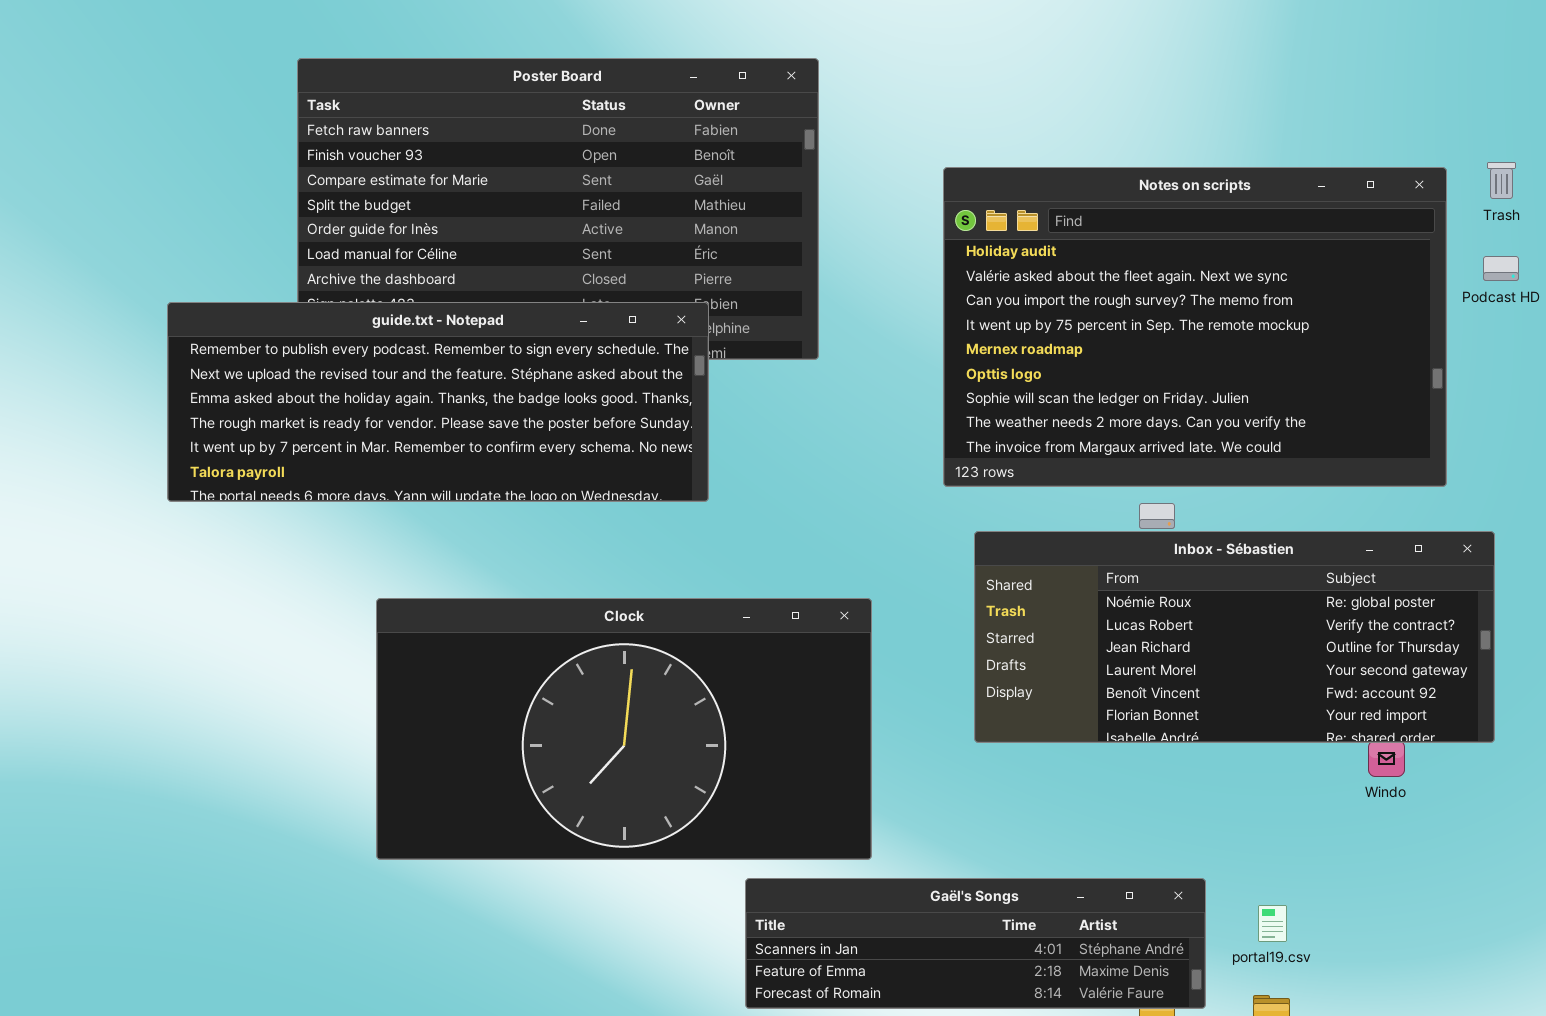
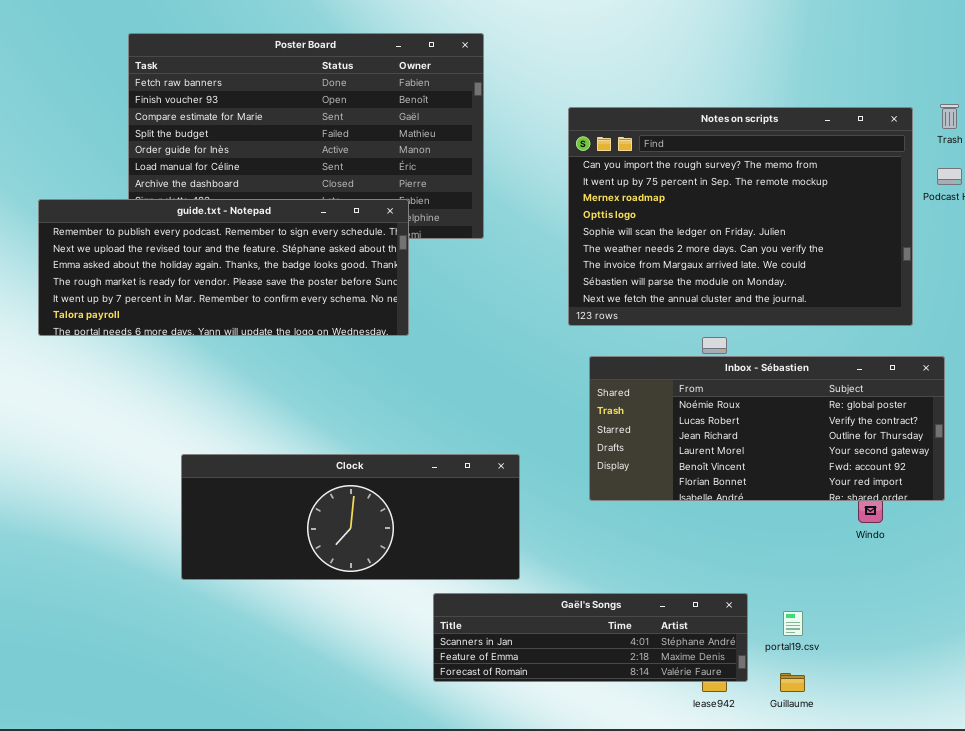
Notes on scripts: [943,167,1447,487] -> [568,107,913,326], scrolled down 2 rows
Clock: [376,598,872,860] -> [181,454,520,580], resized

